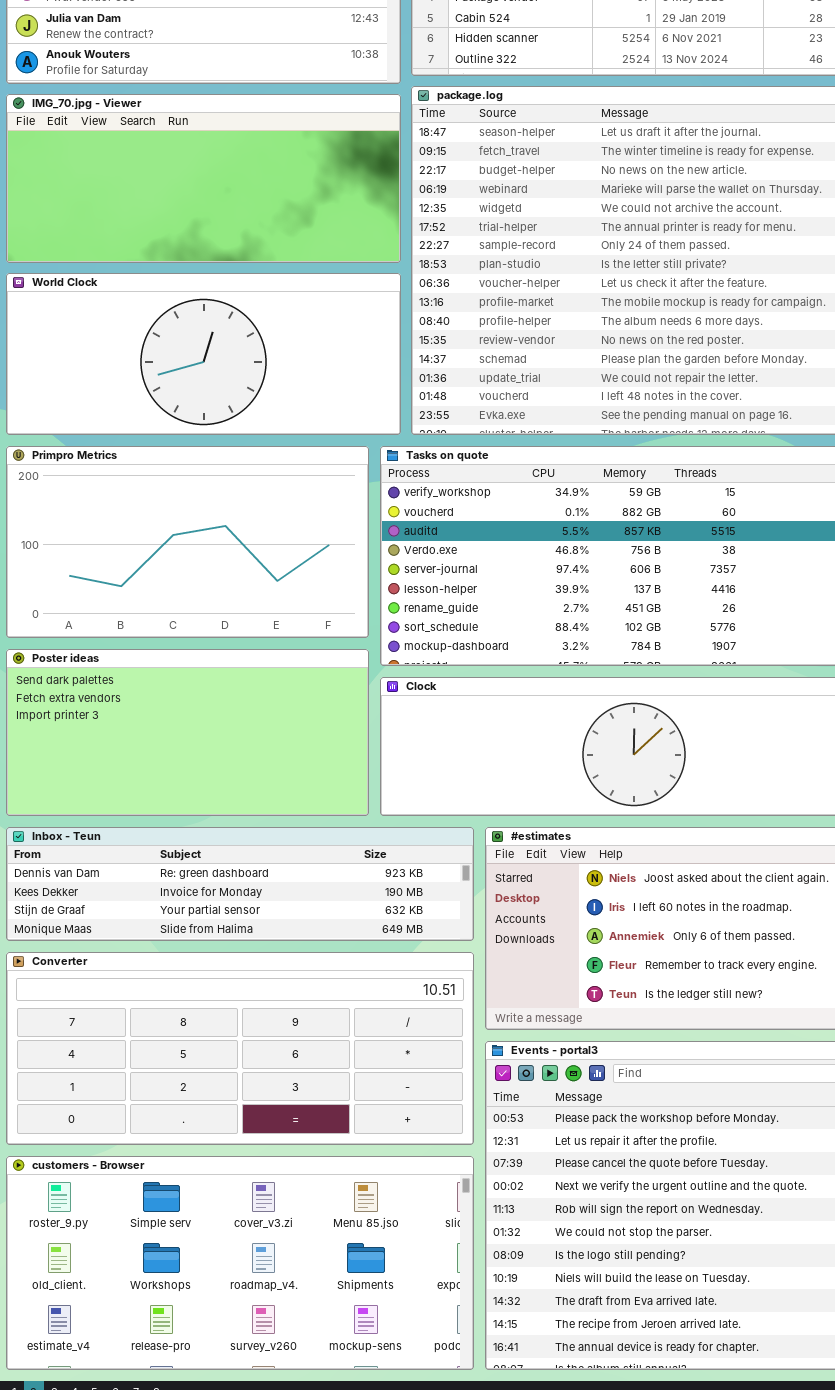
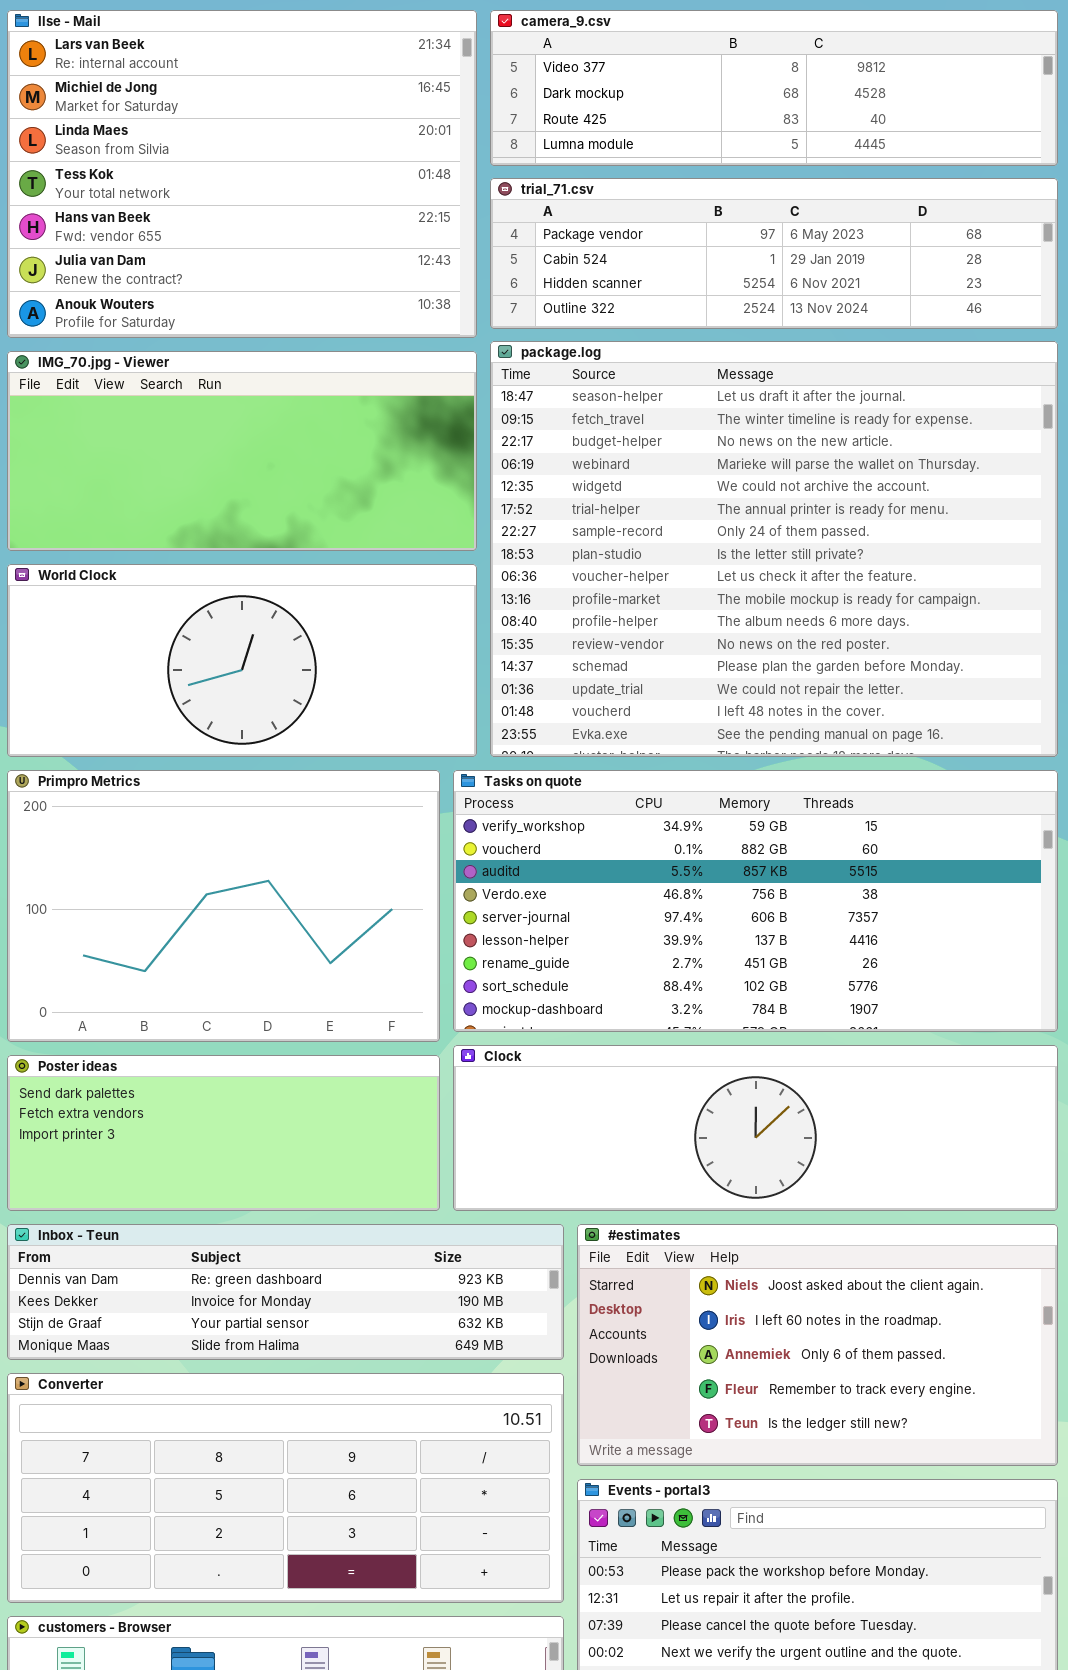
Primpro Metrics: [6,446,369,638] -> [7,770,440,1042], resized
Poster ideas: [6,649,369,816] -> [7,1055,440,1211], resized

